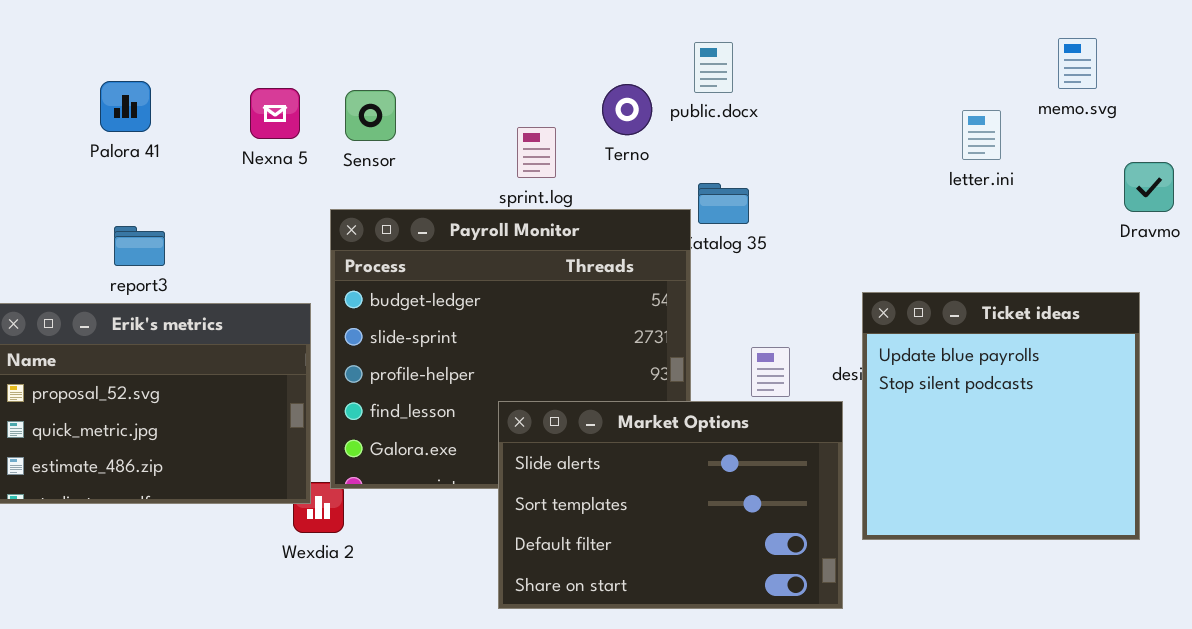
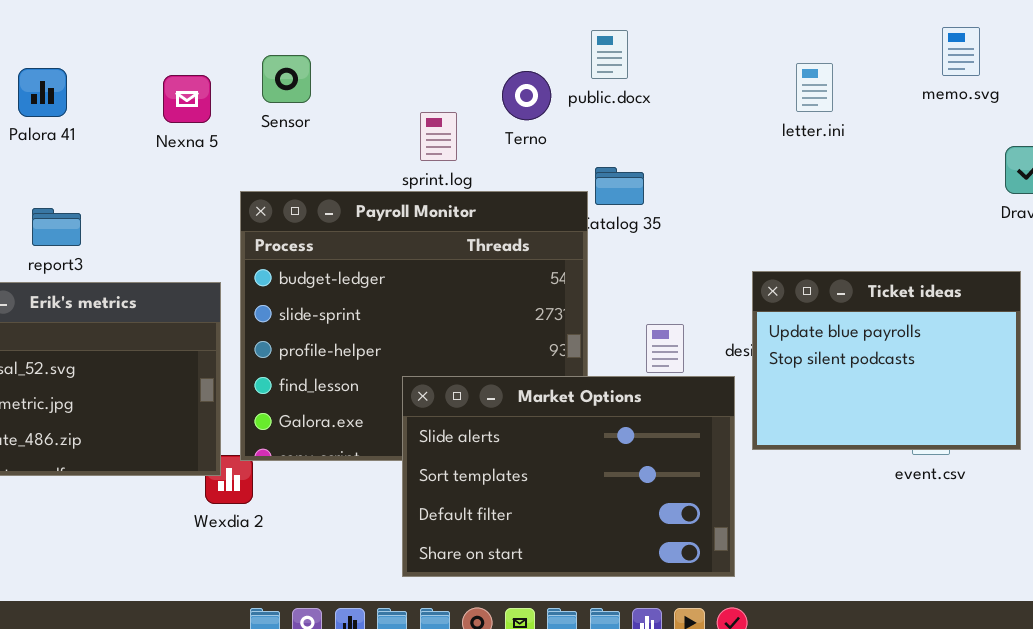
Sensor: [345,90,396,141] -> [262,55,311,103], moved
letter.ini: [962,110,1001,160] -> [796,63,833,112], moved
Ticket ideas: [862,292,1140,540] -> [752,271,1021,450], resized

